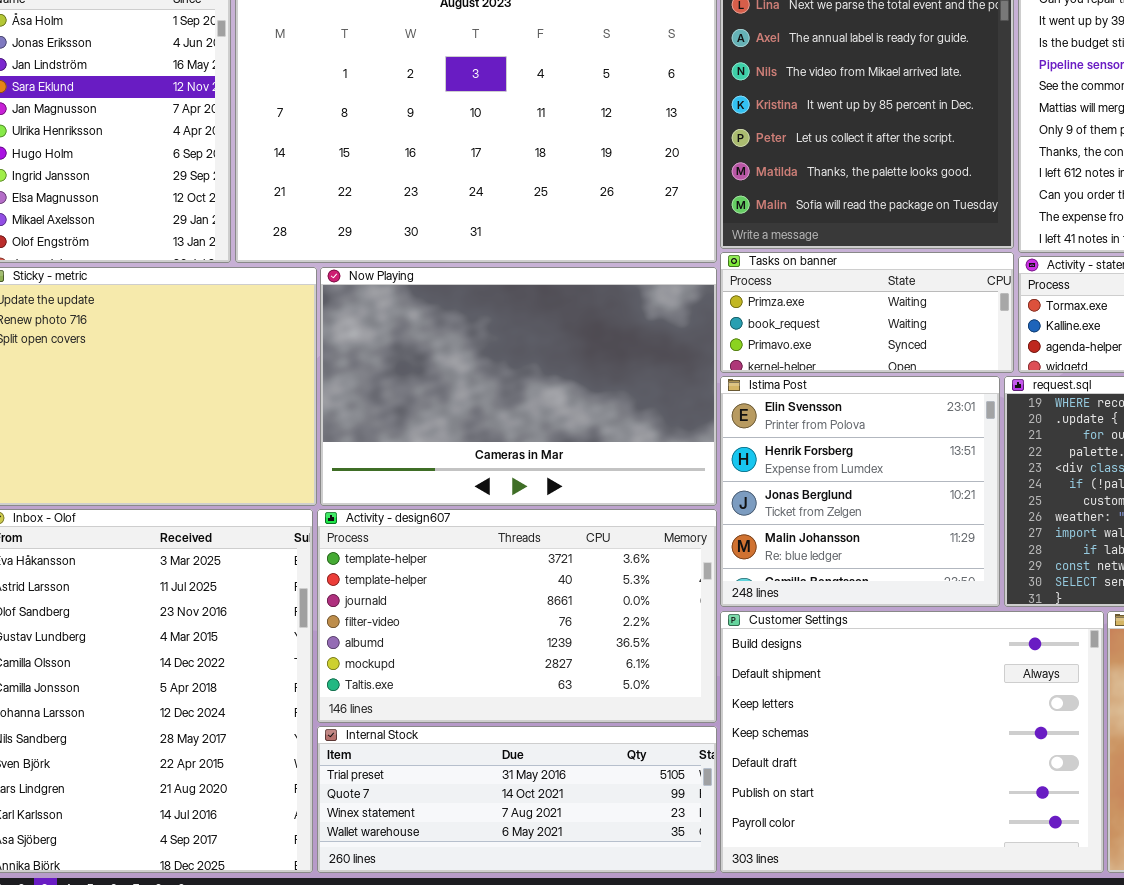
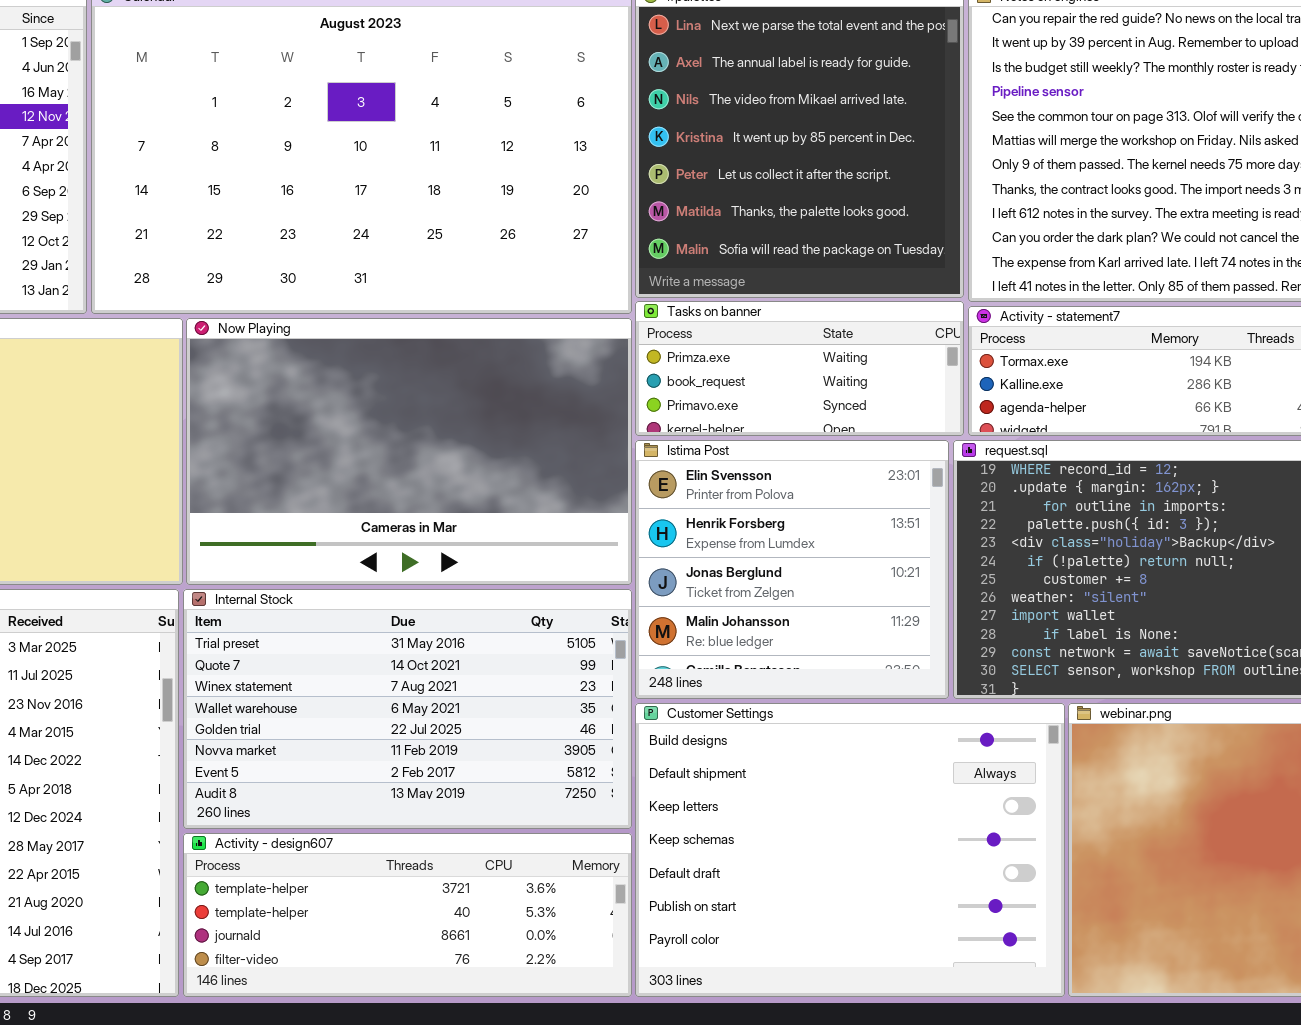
Activity - design607: [317,509,717,723] -> [183,833,632,997], moved, resized
Internal Stock: [317,726,717,873] -> [183,589,632,829], moved, resized

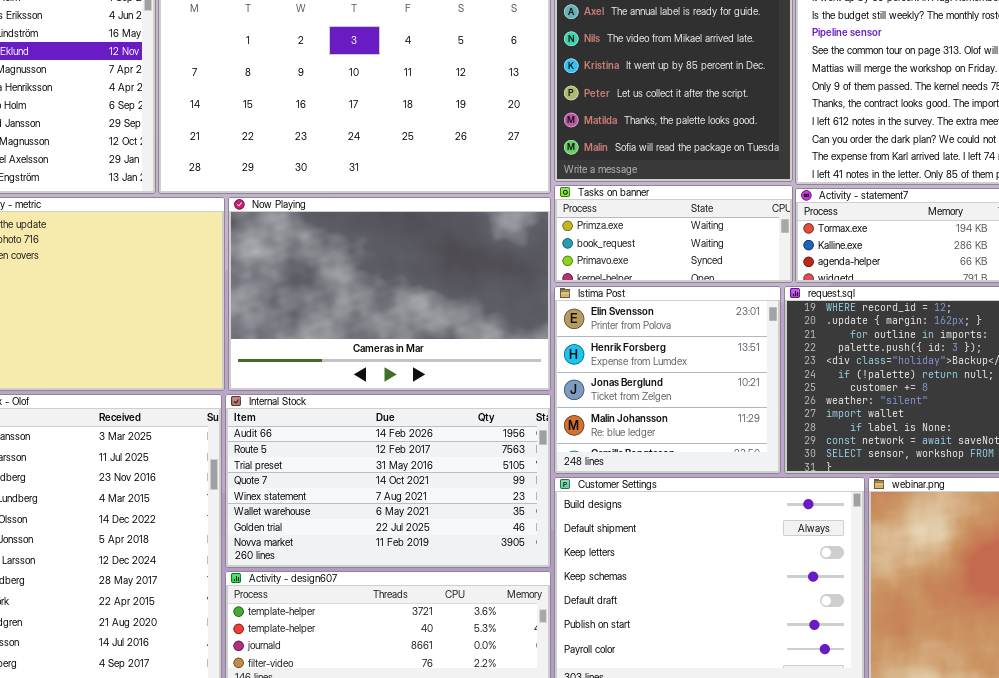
Internal Stock: [183,589,632,829] -> [225,394,551,568], scrolled up 2 rows

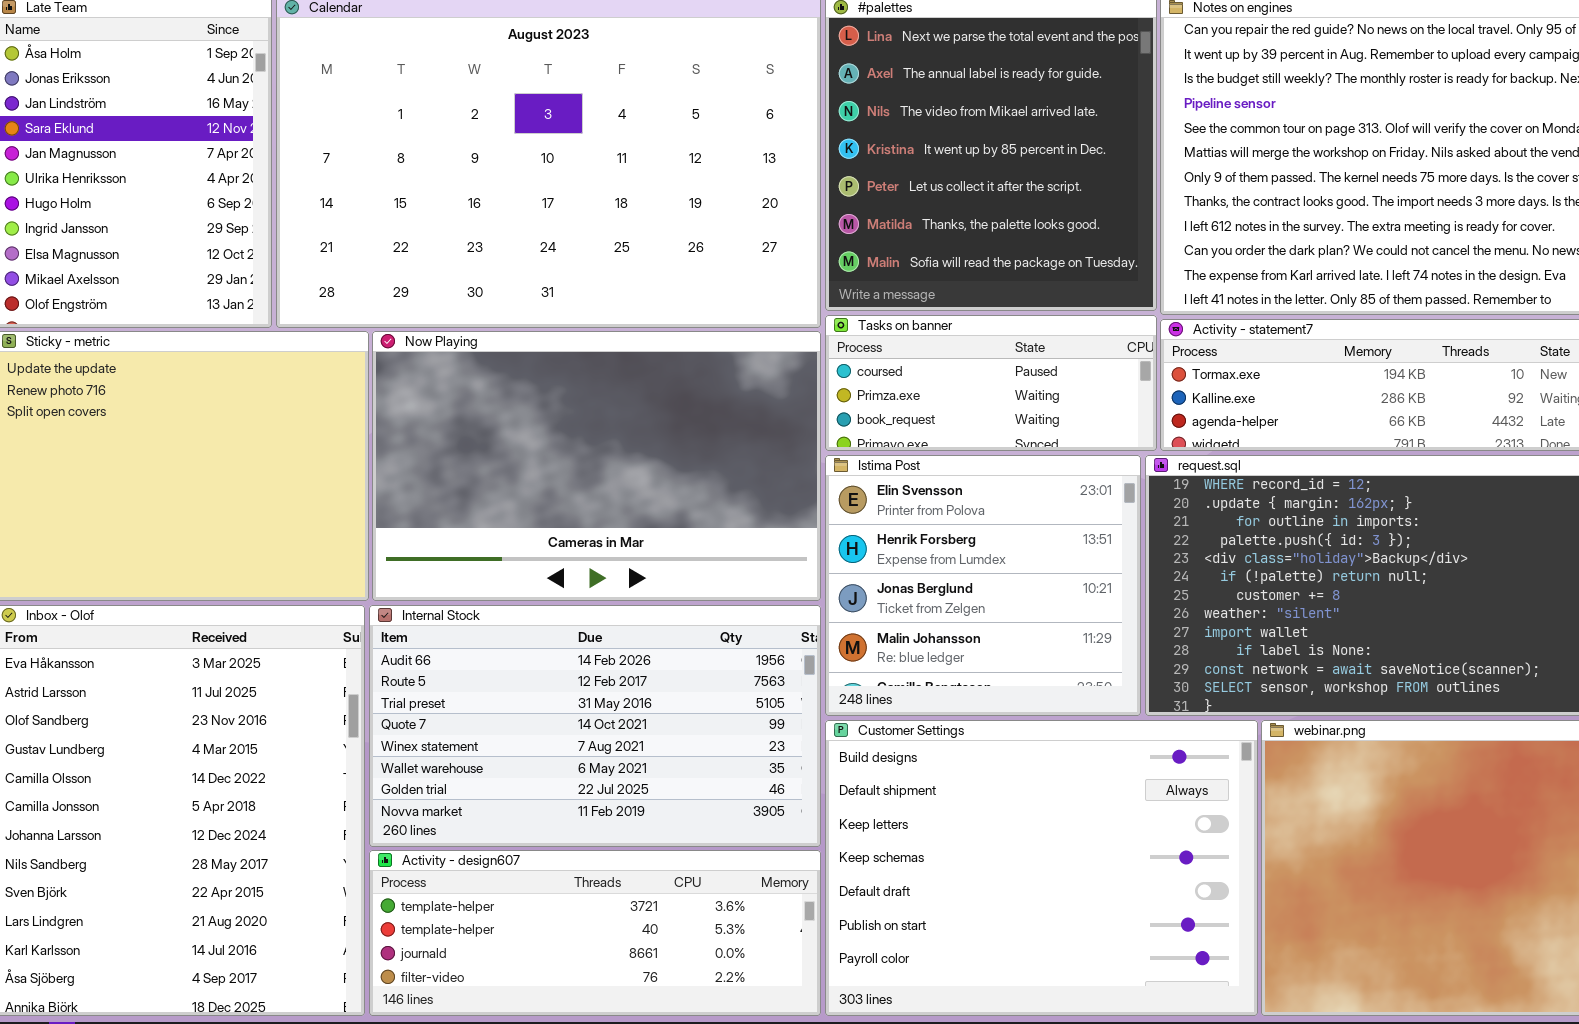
Tasks on banner: [554,185,793,283] -> [825,315,1157,451], scrolled up 1 row

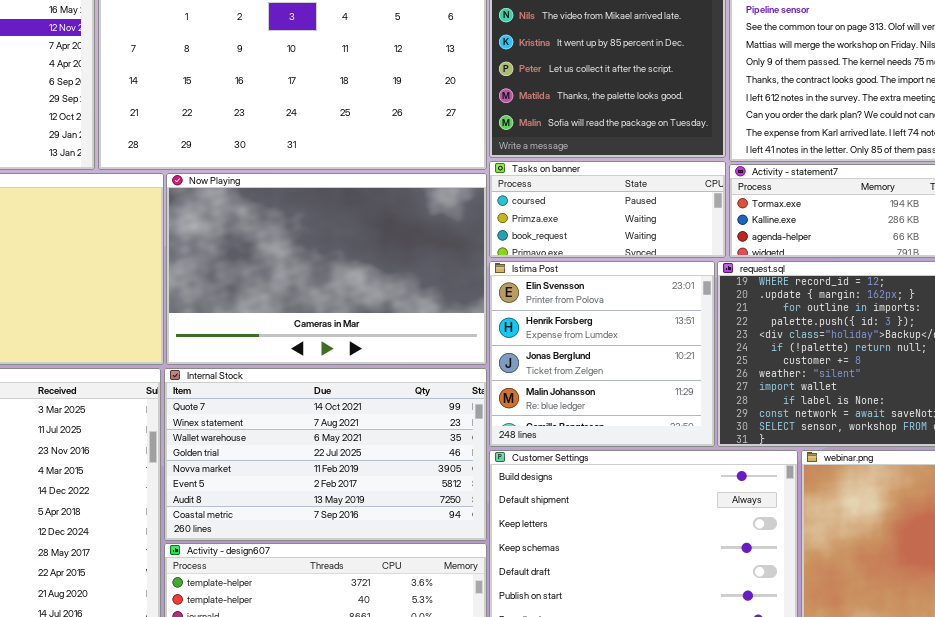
Internal Stock: [369,605,821,847] -> [164,368,487,541], scrolled down 3 rows

